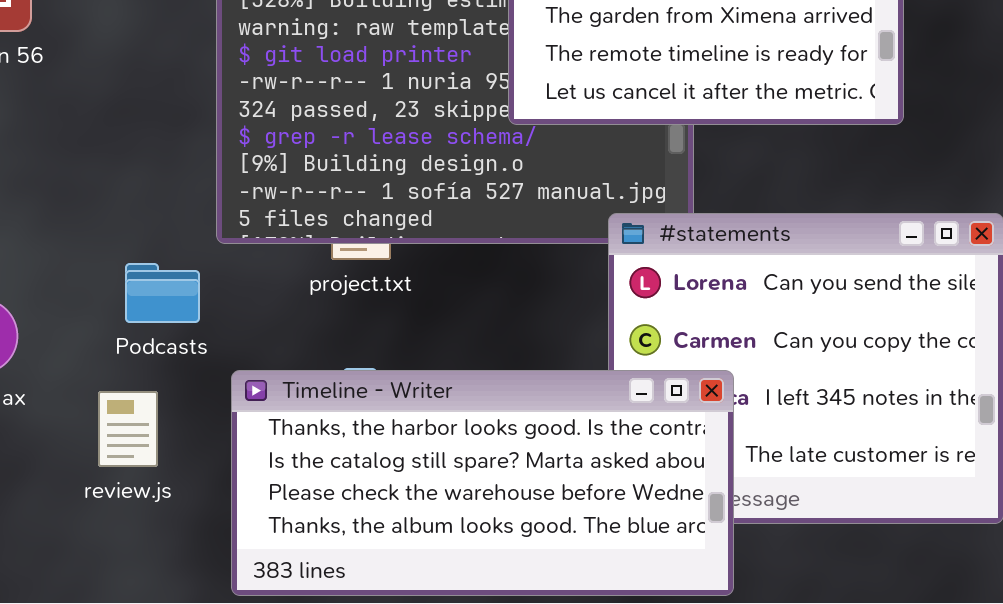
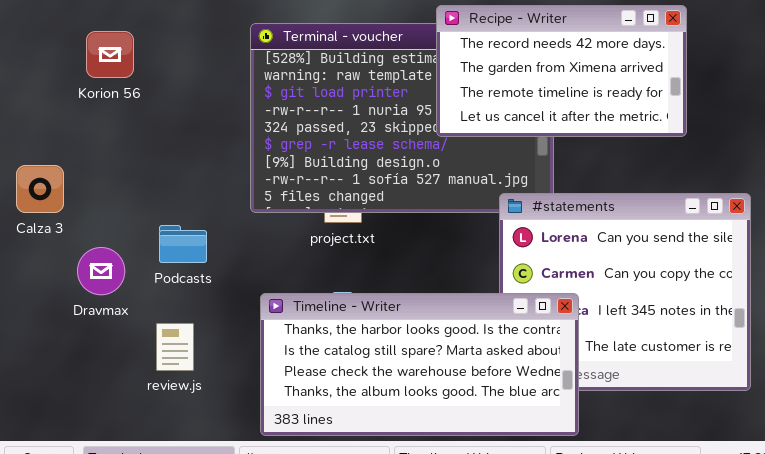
Podcasts: [125,263,200,323] -> [159,225,207,263], moved
review.js: [98,391,158,467] -> [156,323,194,371], moved

